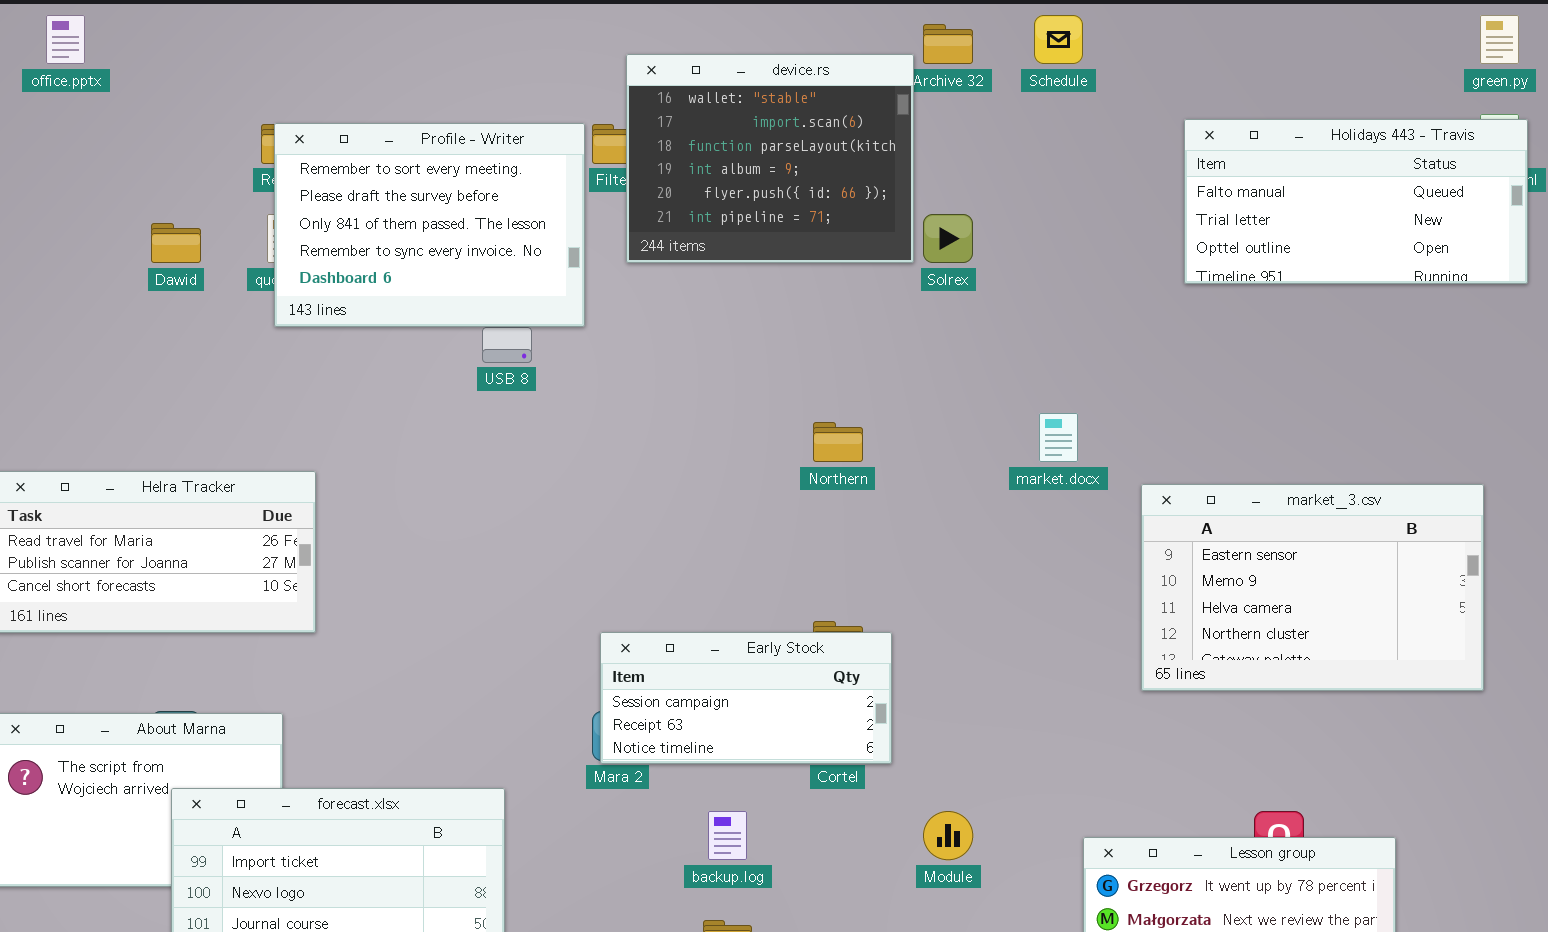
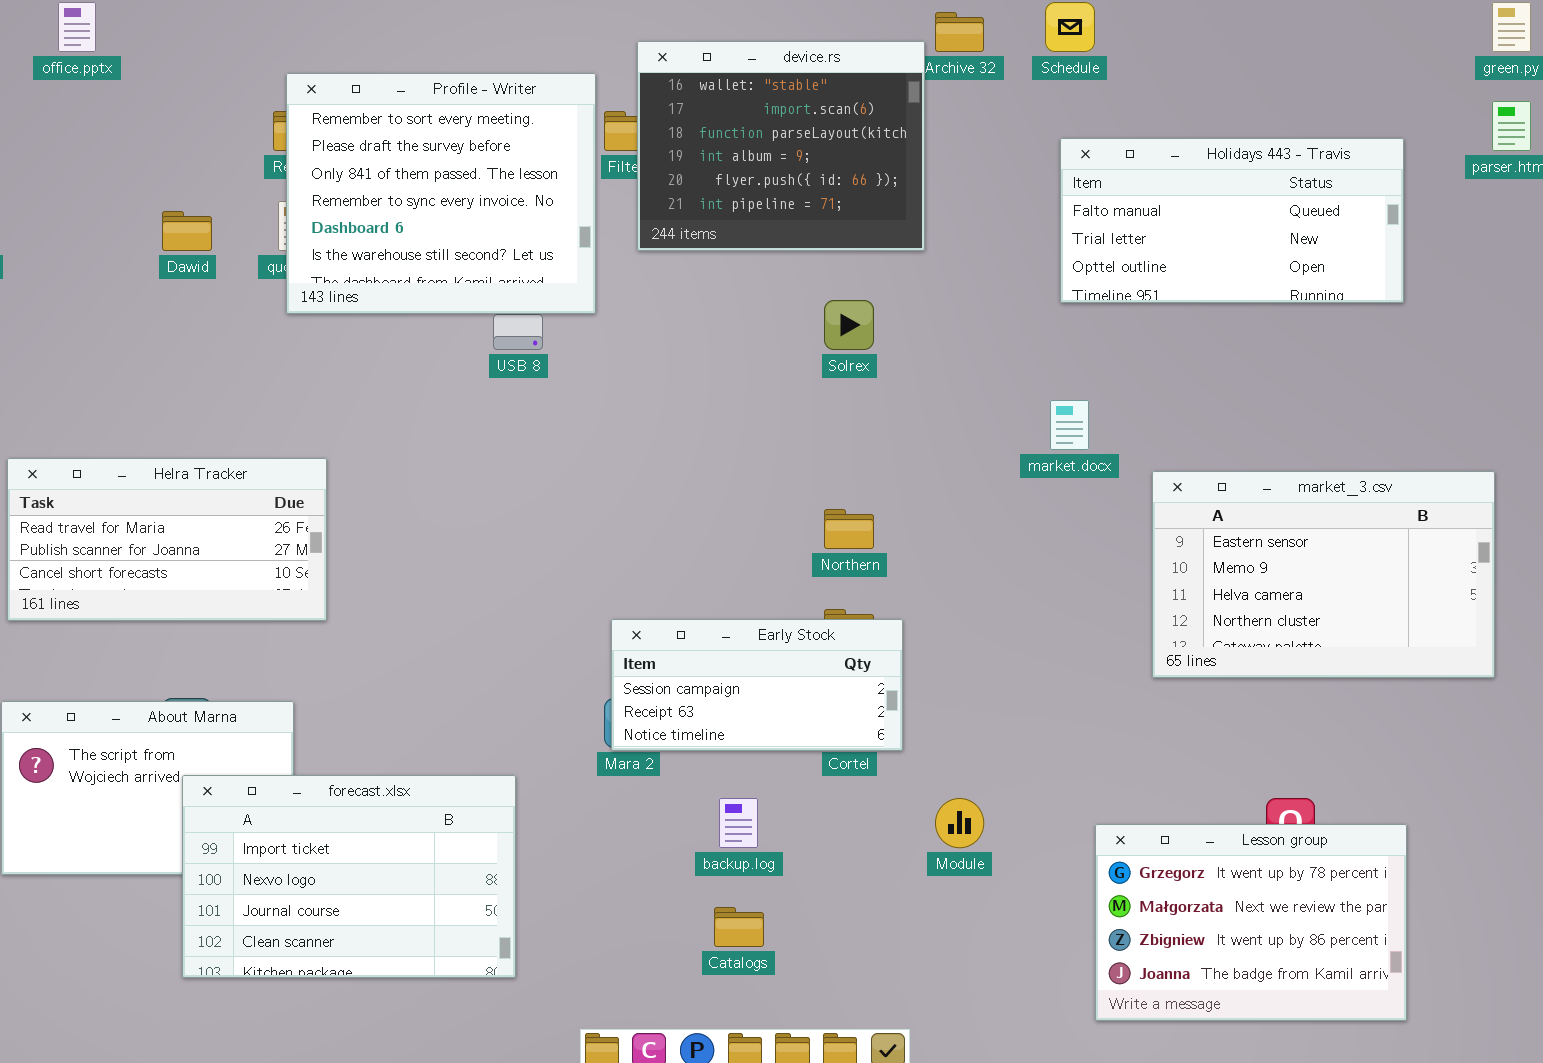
Holidays 443 - Travis: [1184,119,1528,284] -> [1060,138,1404,303], moved
Profile - Writer: [274,123,585,327] -> [286,73,596,314], resized
Solrex: [923,214,973,263] -> [824,300,874,350], moved
Northern: [813,422,863,462] -> [824,509,874,549], moved

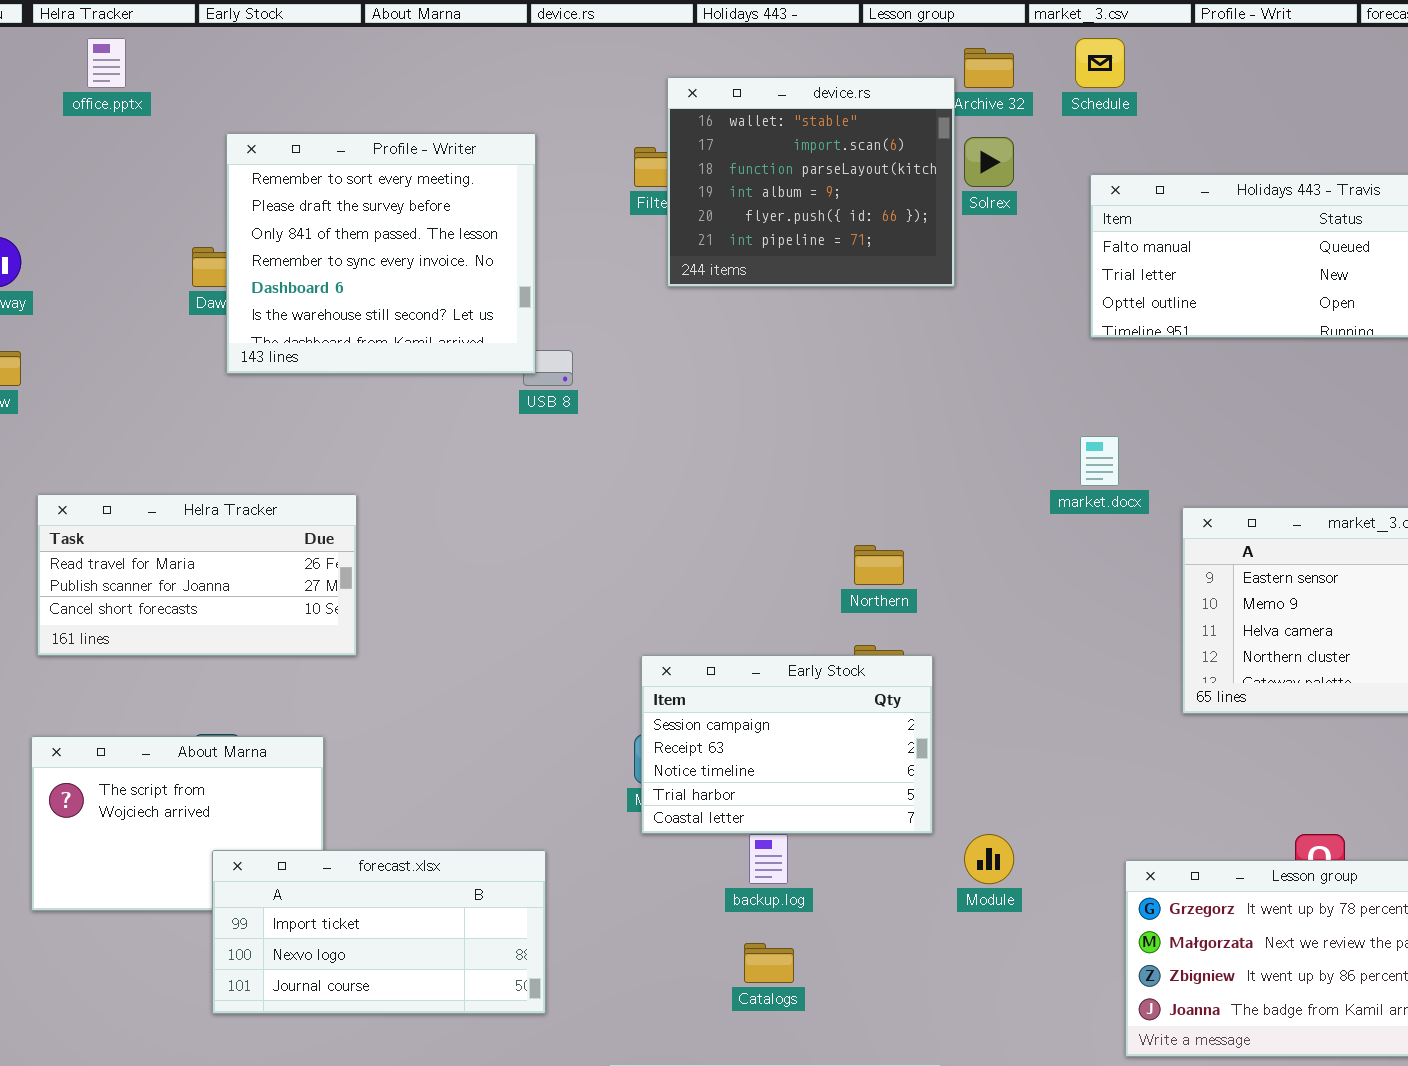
Profile - Writer: [286,73,596,314] -> [226,133,536,374], moved
Solrex: [824,300,874,350] -> [964,137,1014,187], moved
Early Stock: [611,619,903,751] -> [641,655,933,834], resized
forecast.xlsx: [182,775,516,978] -> [212,850,546,1014], resized

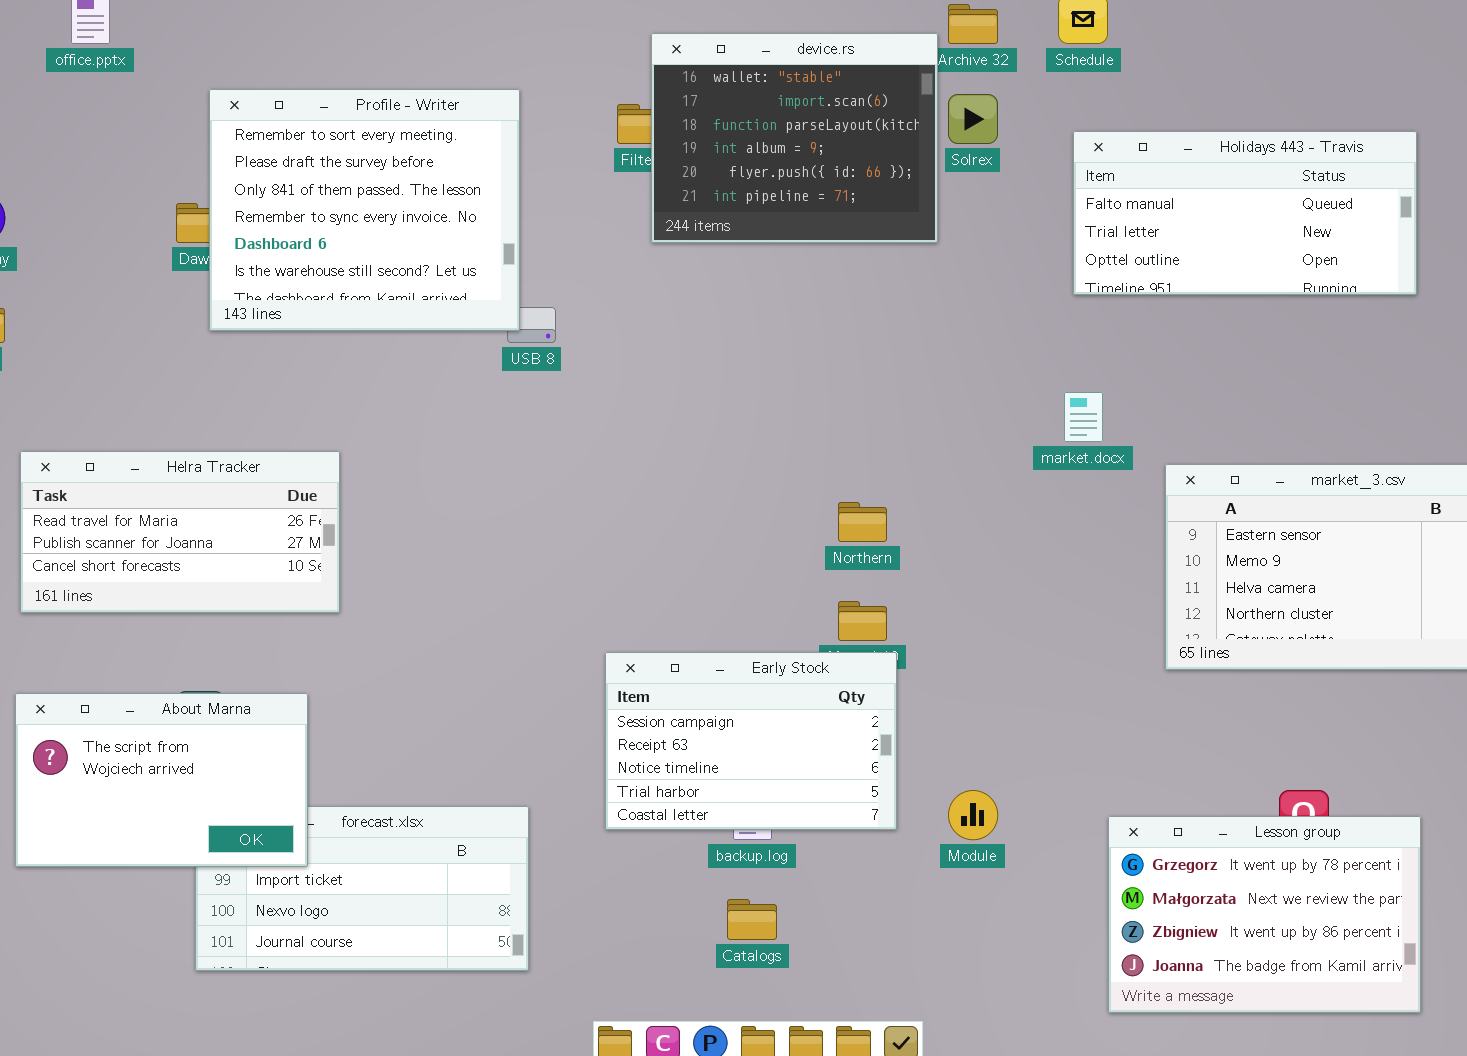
Early Stock: [641,655,933,834] -> [605,652,897,830], moved
About Marna: [31,736,324,911] -> [15,693,308,867], raised

